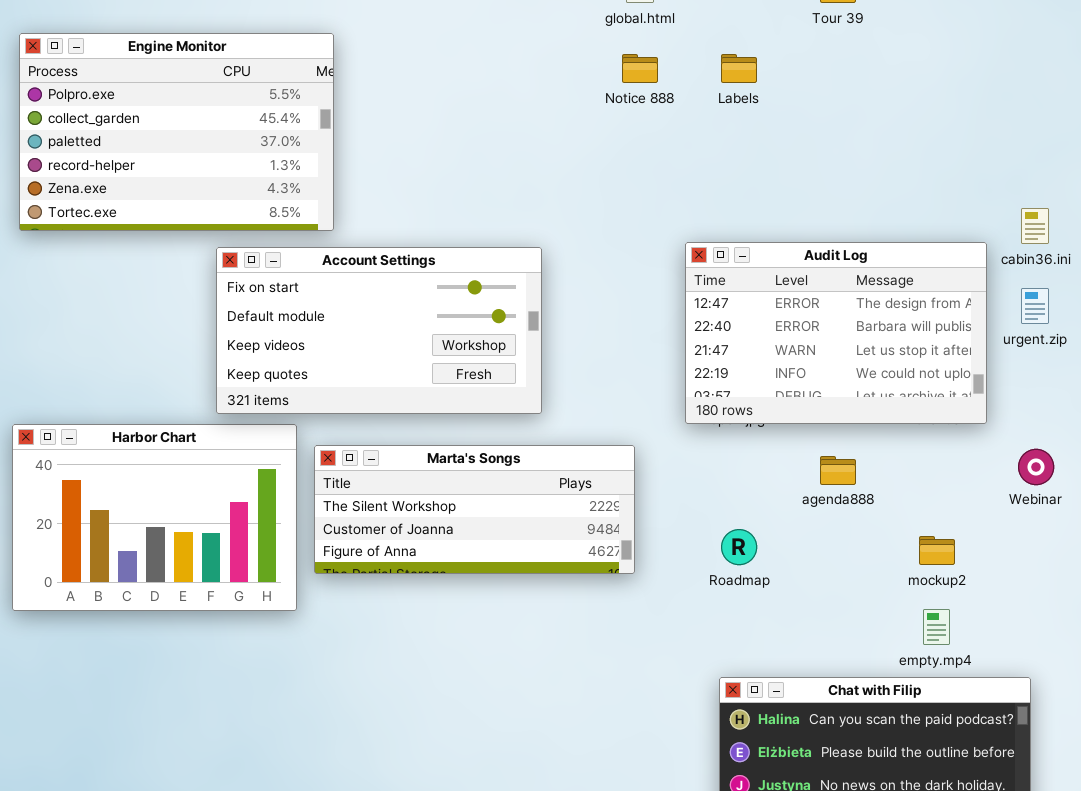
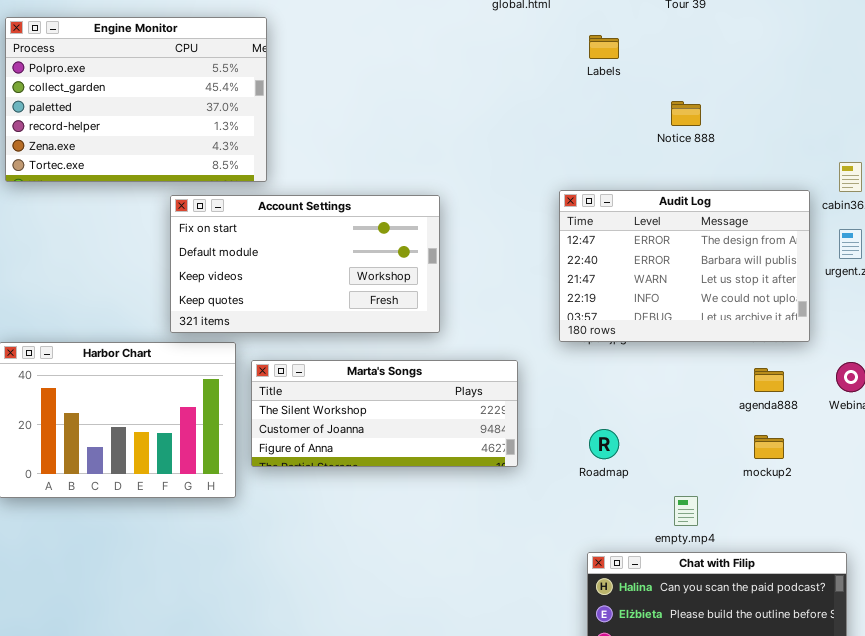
Notice 888: [622,54,658,83] -> [671,101,701,126], moved
agenda888: [820,456,856,485] -> [754,368,784,392], moved
empty.mp4: [923,609,950,645] -> [674,496,698,526], moved

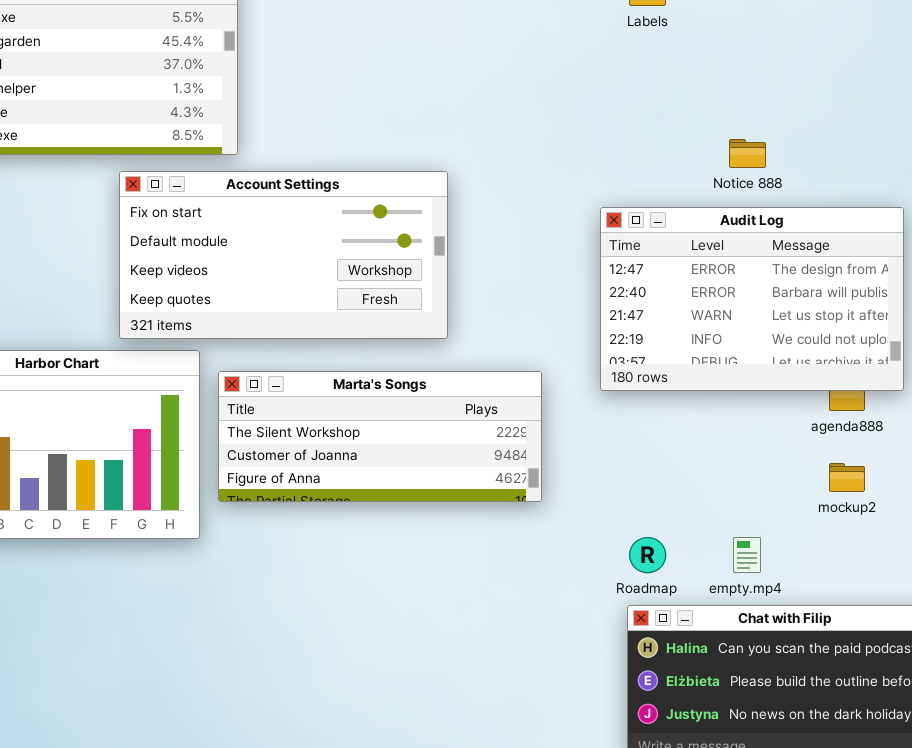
Notice 888: [671,101,701,126] -> [729,139,766,168], moved
Audit Log: [559,190,810,342] -> [600,207,904,391], moved
Roadmap: [589,429,619,459] -> [629,537,666,573], moved

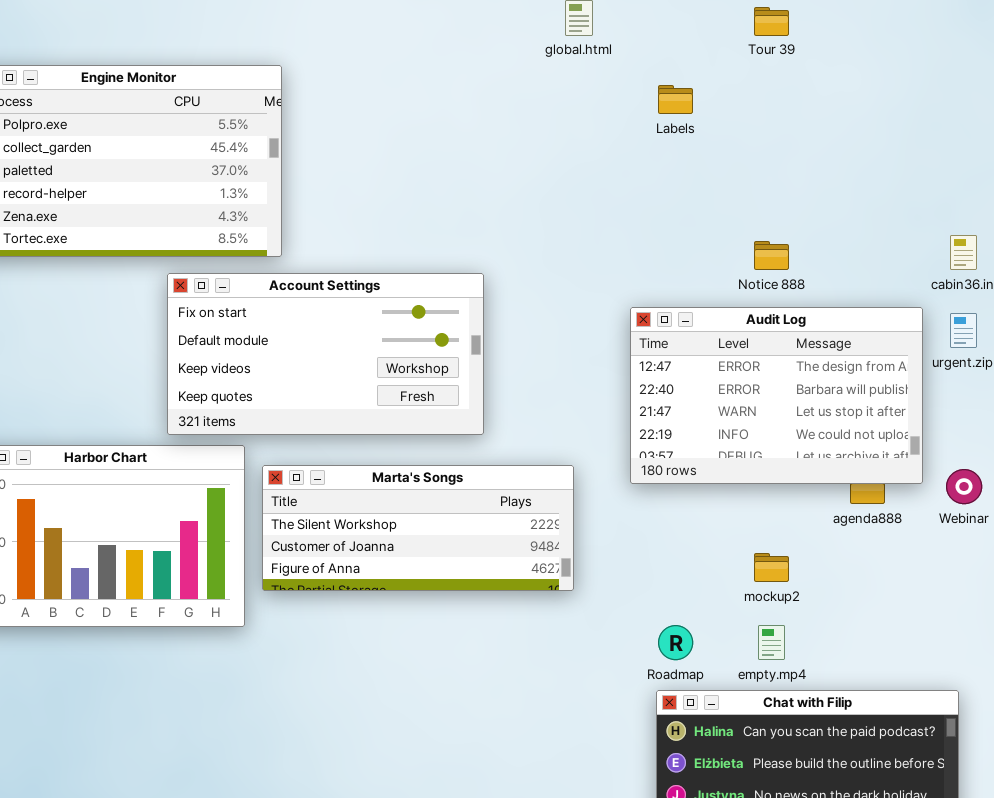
mockup2: [829,463,865,492] -> [754,553,789,582], moved

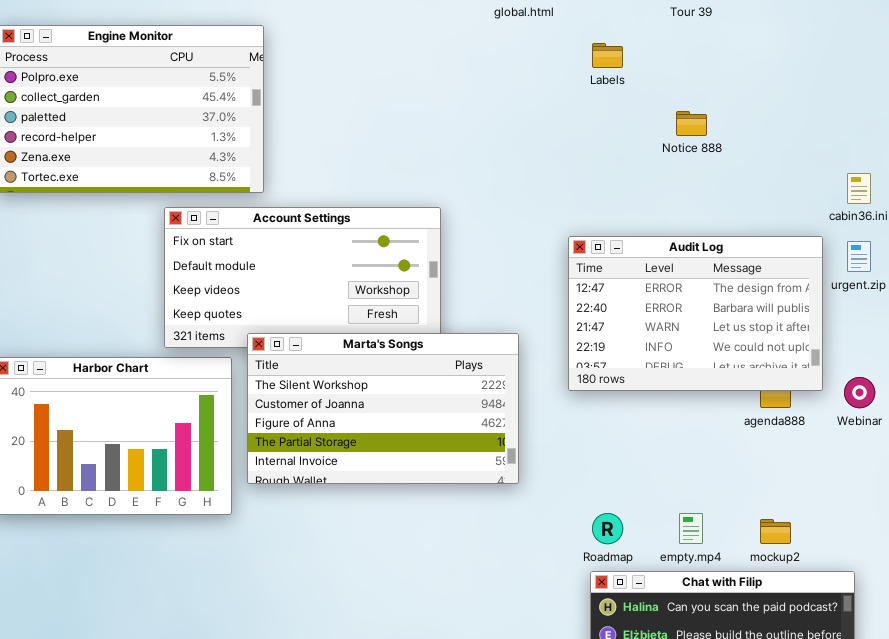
Notice 888: [754,241,789,270] -> [676,111,707,136], moved
Marta's Songs: [262,465,574,591] -> [247,333,519,484], resized
mockup2: [754,553,789,582] -> [760,519,791,544], moved

